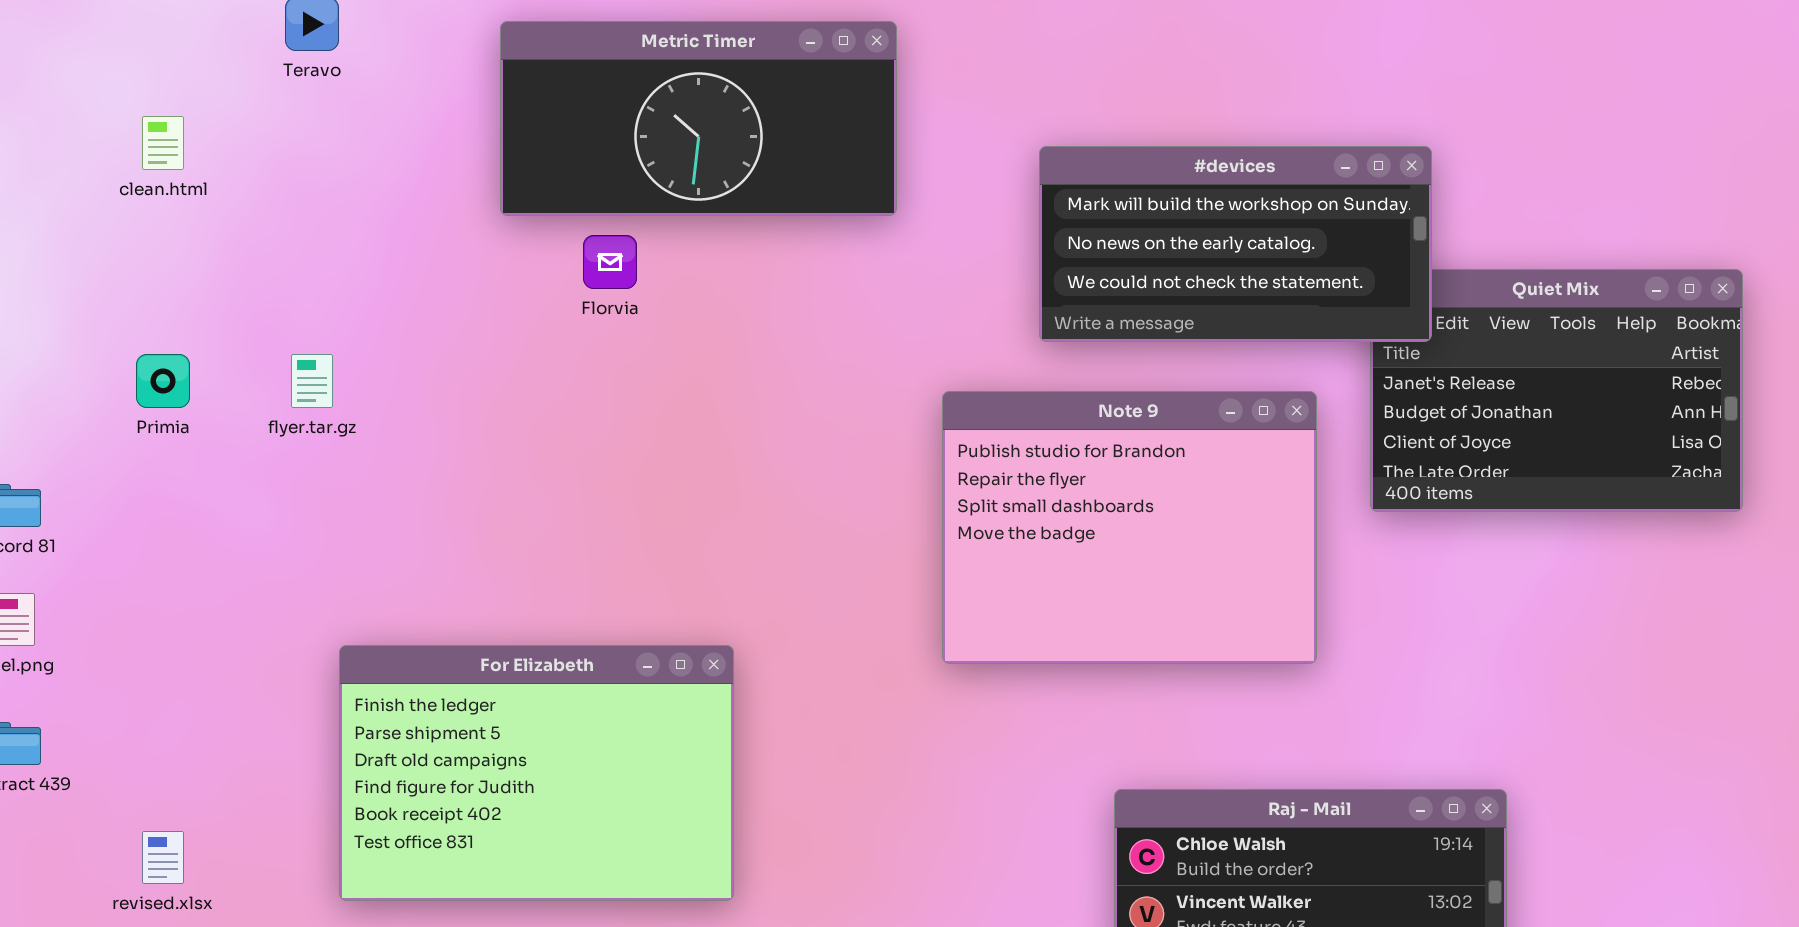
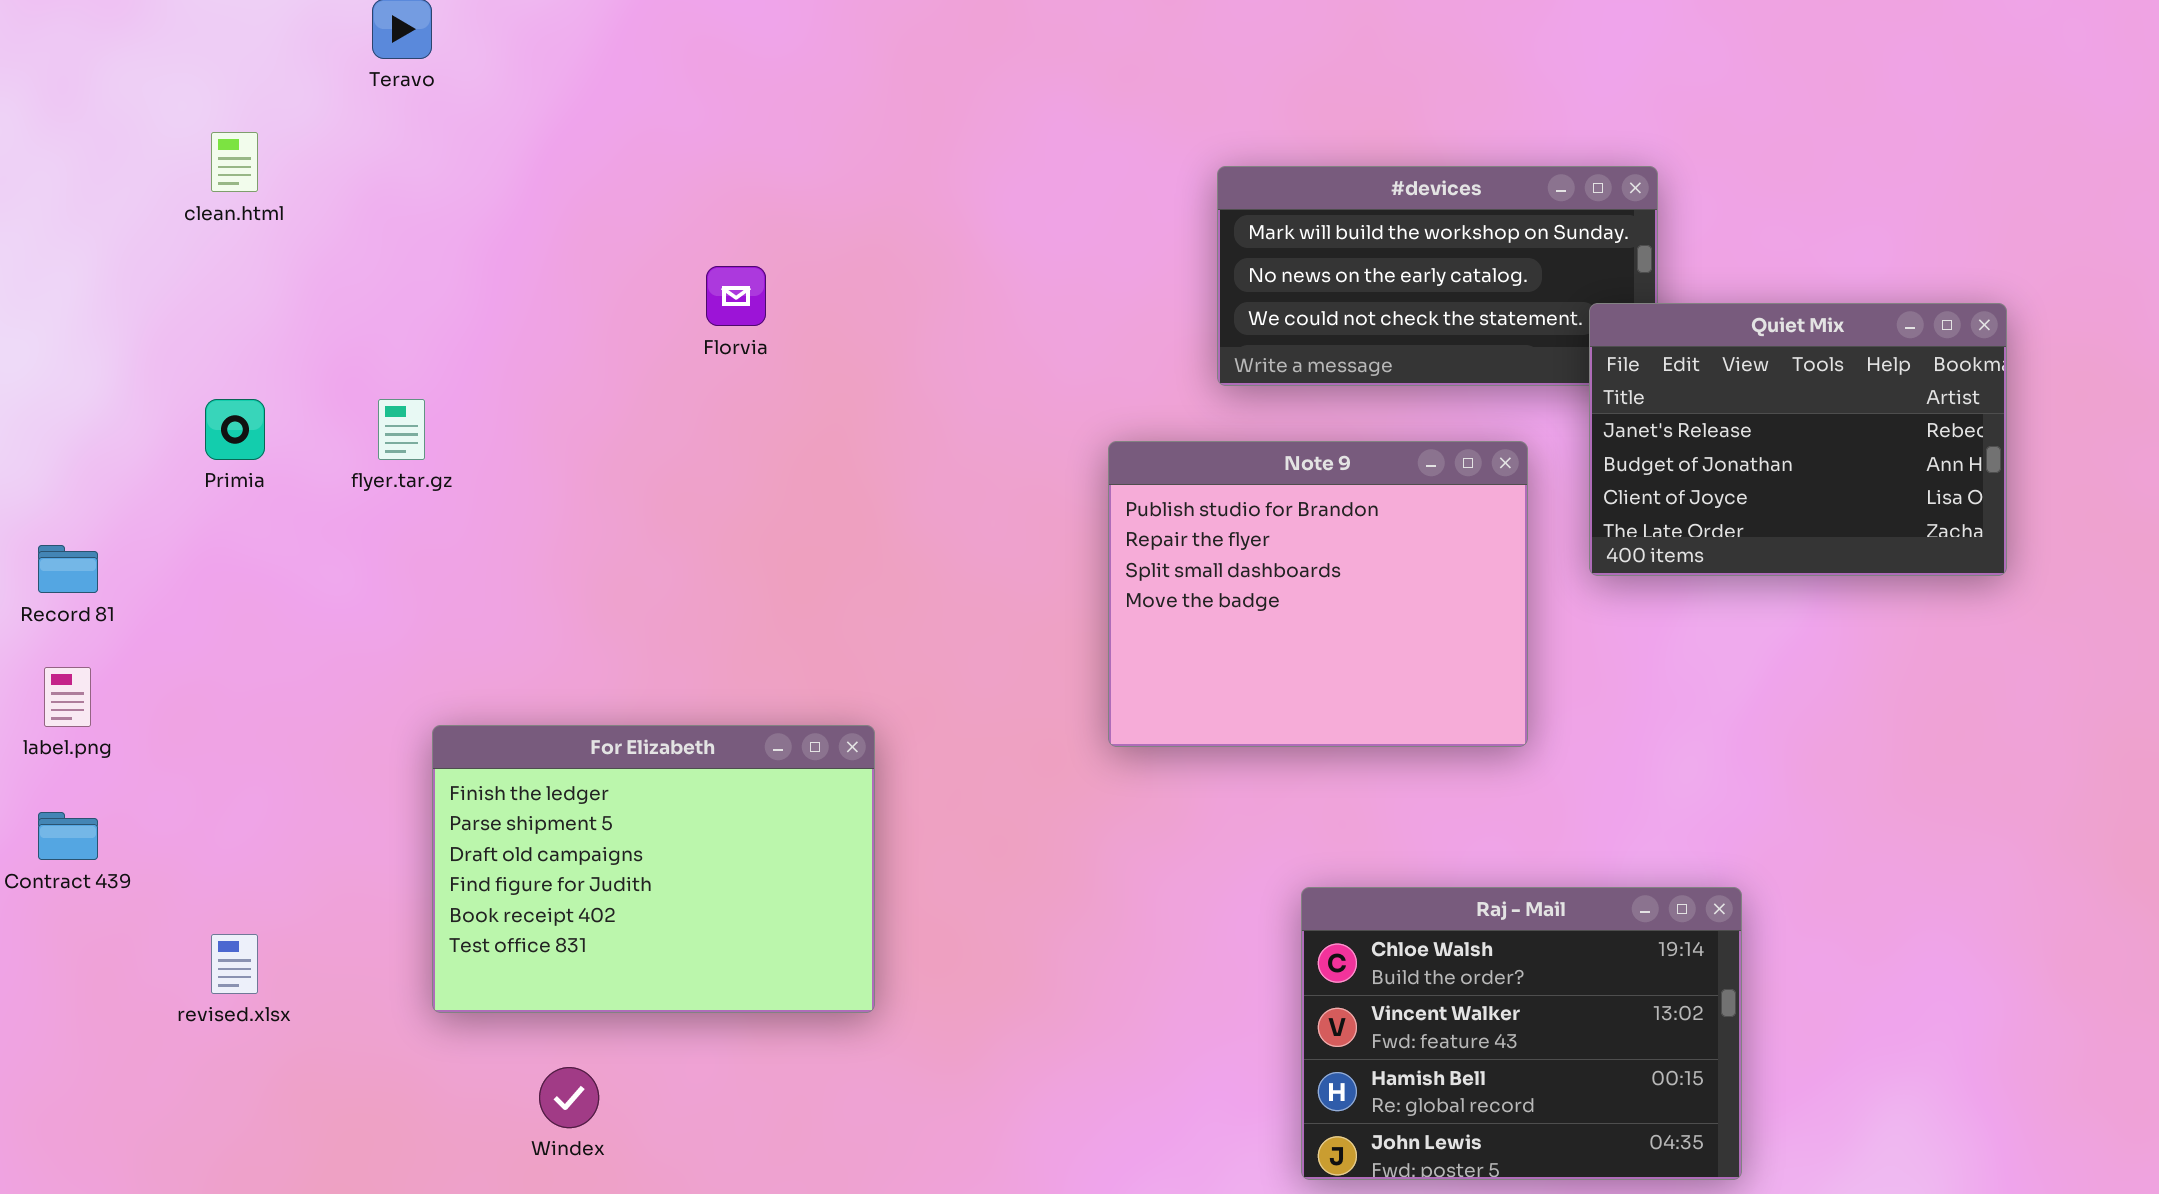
Metric Timer: [500,21,897,216] -> none, closed
Quiet Mix: [1370,269,1743,512] -> [1589,303,2007,576], raised

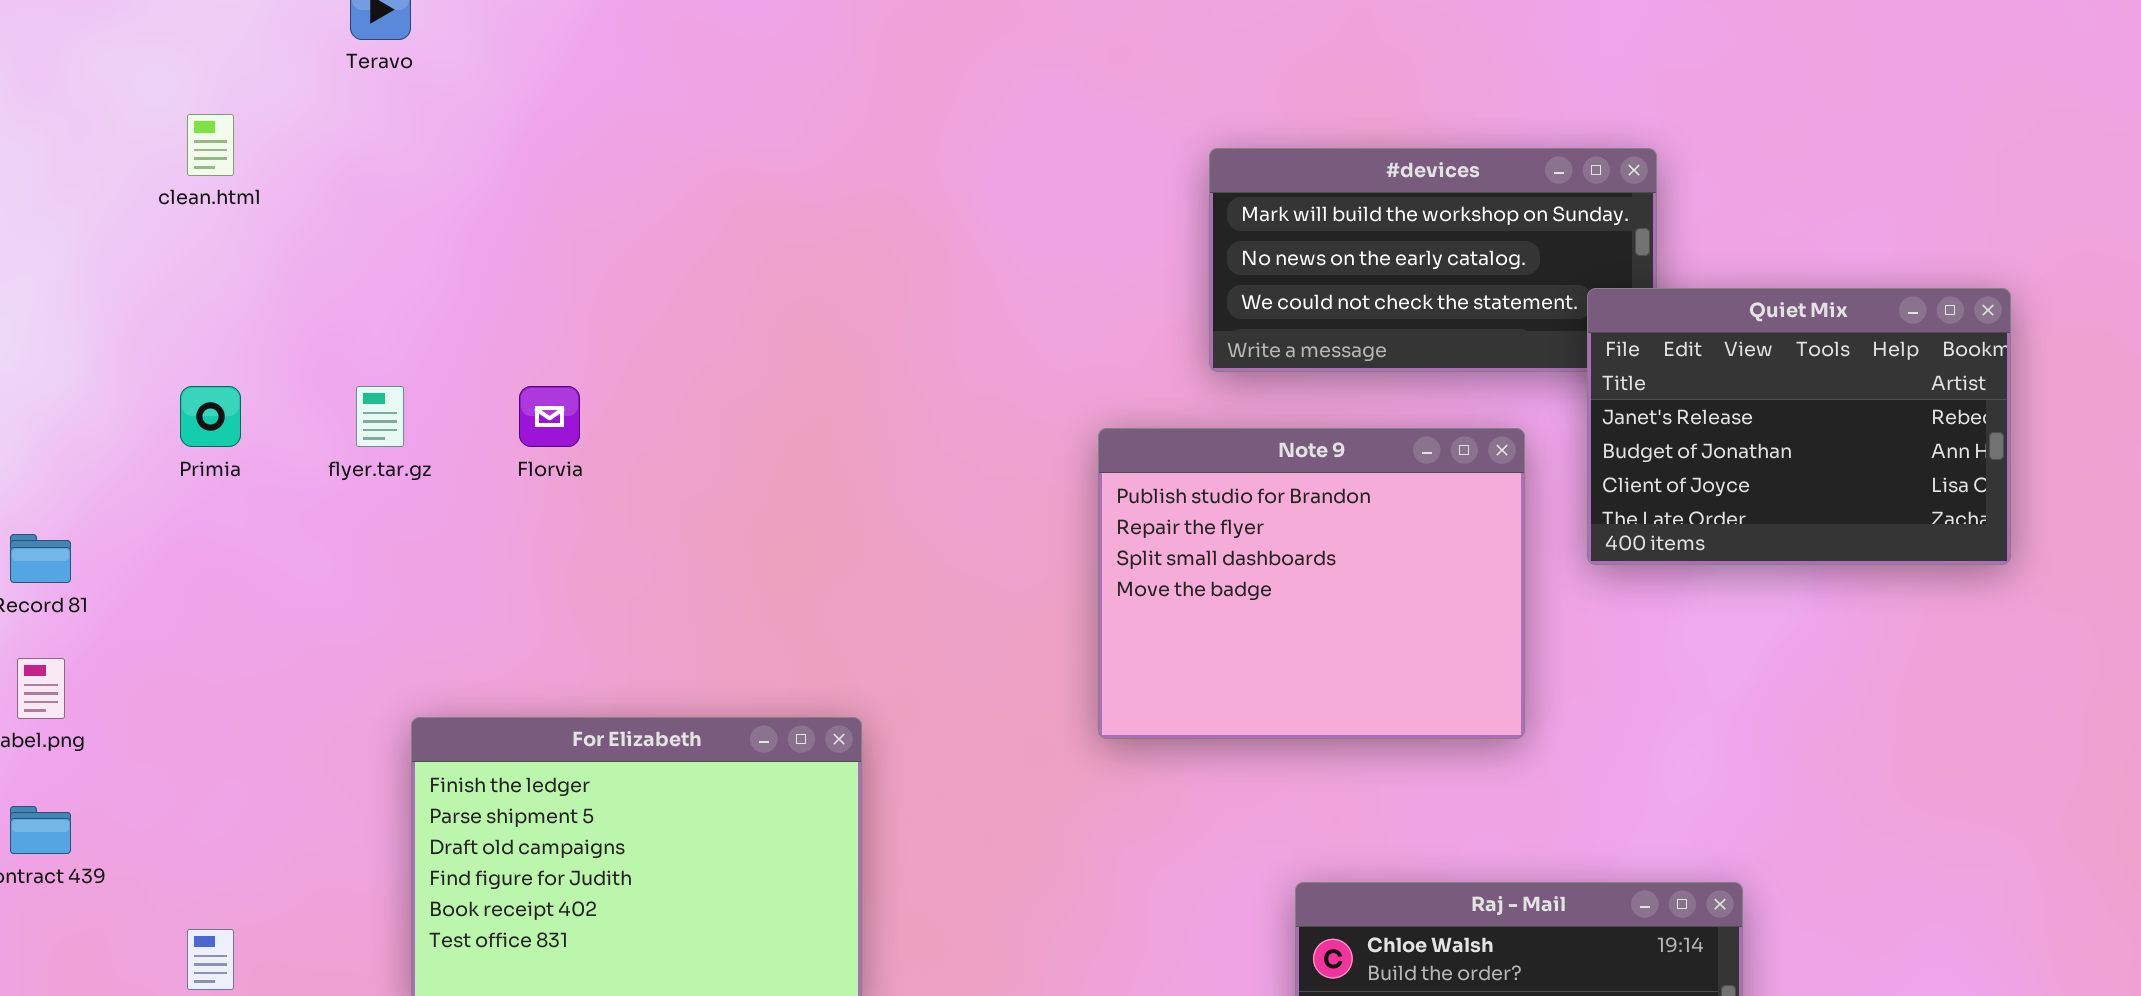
Florvia: [706,266,766,326] -> [519,386,580,447], moved

